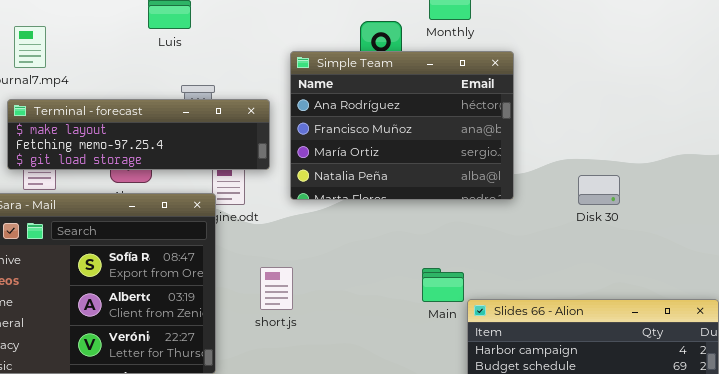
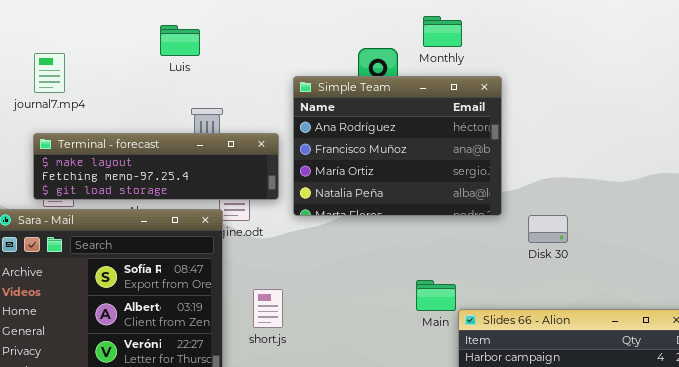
Terminal - forecast: [7,99,270,170] -> [33,133,279,200], moved
Disk 30: [578,175,620,205] -> [528,215,568,243], moved
short.js: [260,267,293,310] -> [253,289,283,328], moved

